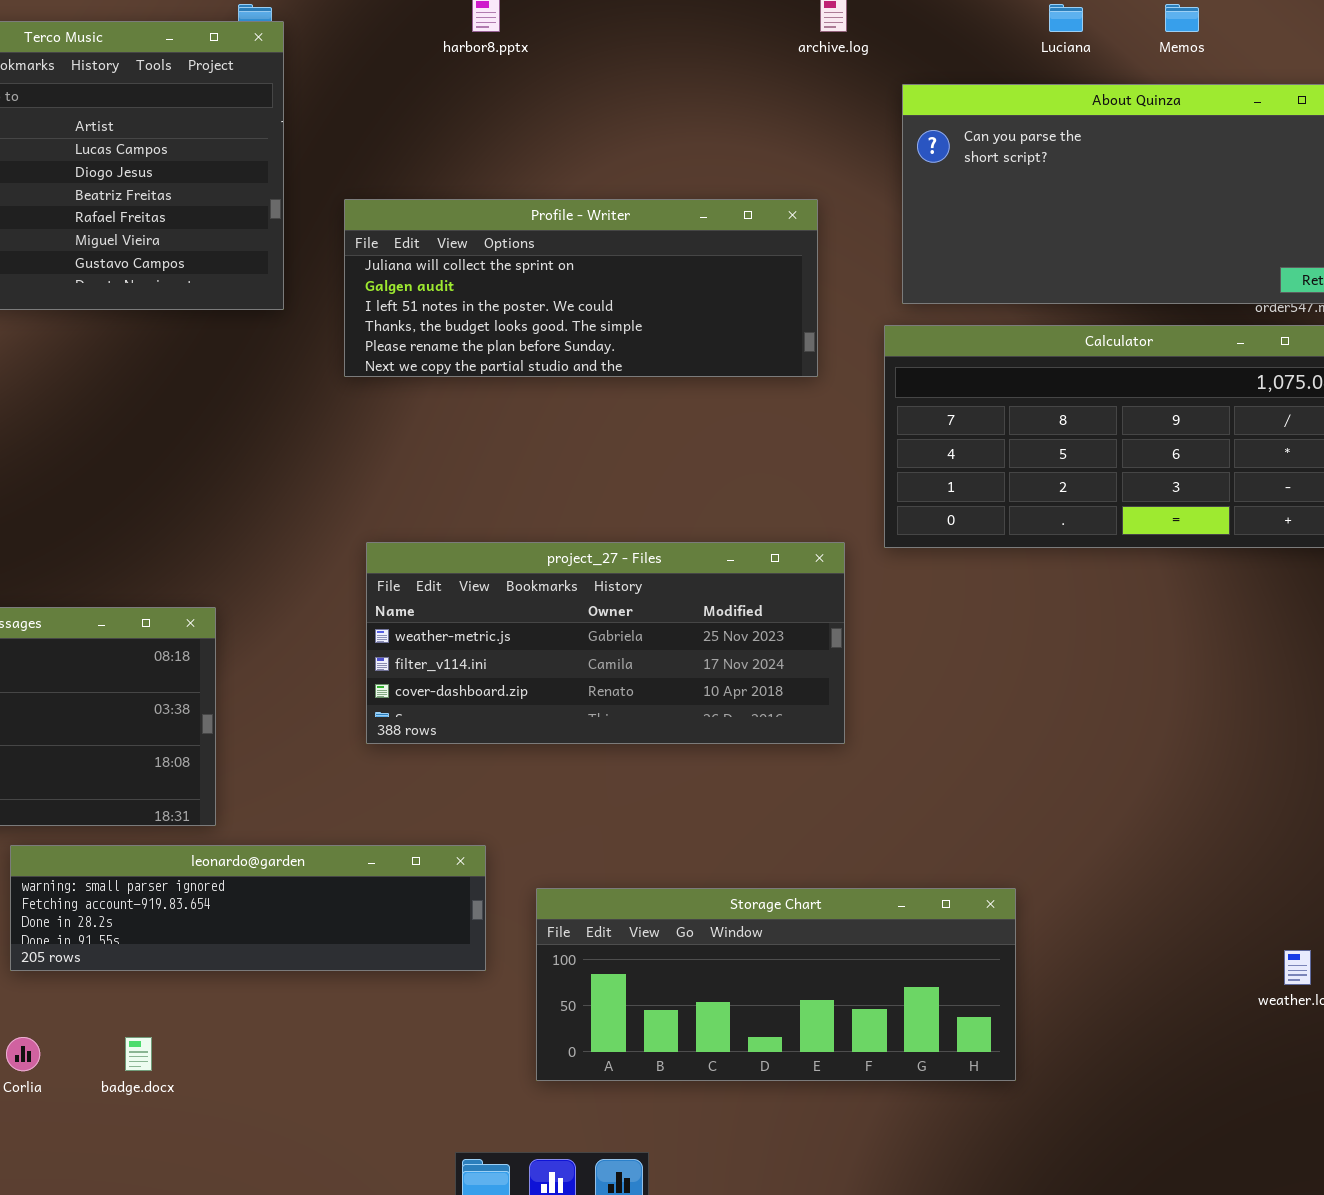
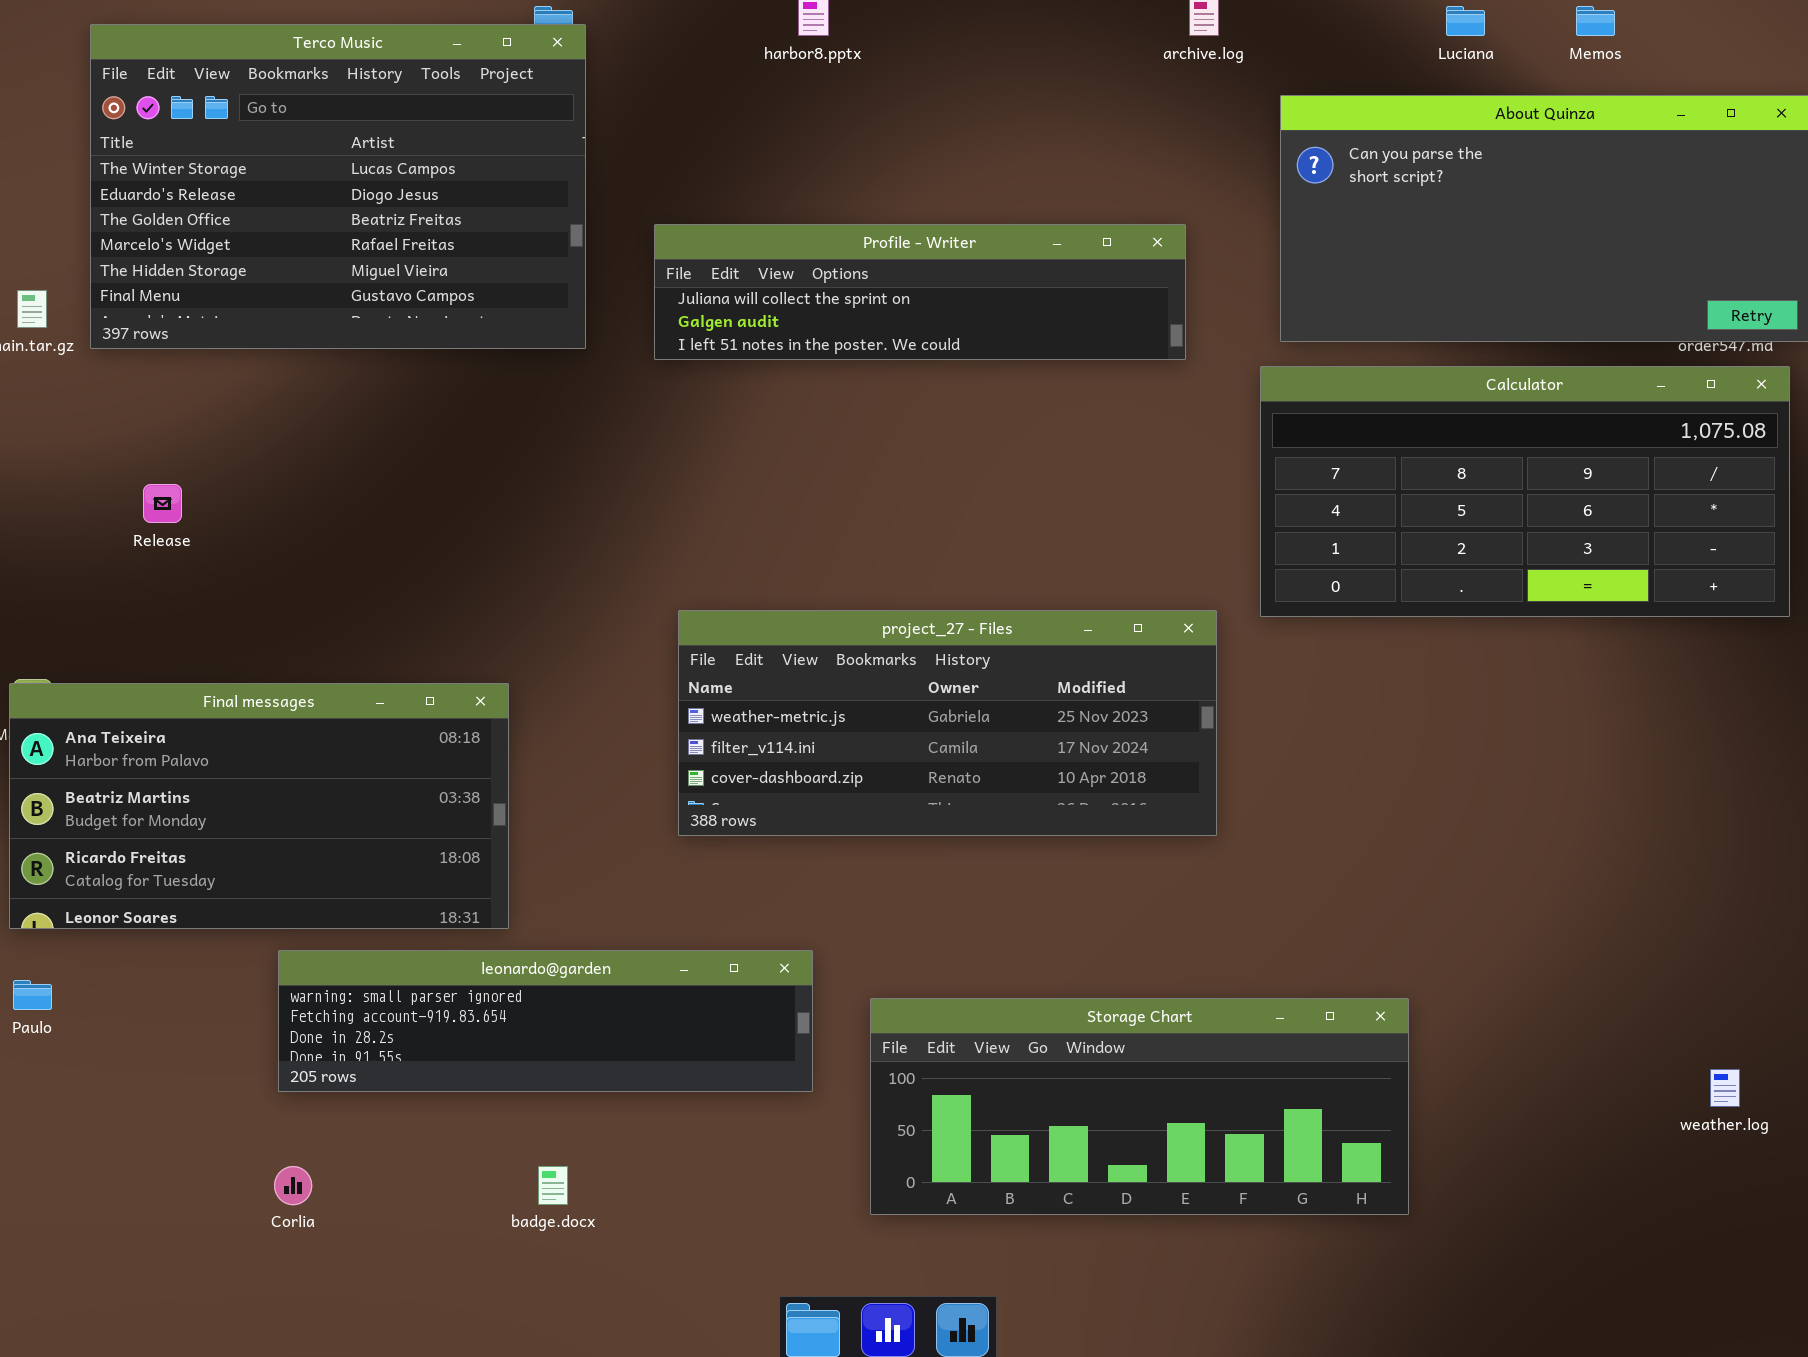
Profile - Writer: [344,199,818,377] -> [654,224,1186,360], resized
badge.docx: [125,1037,152,1071] -> [538,1166,568,1205], moved

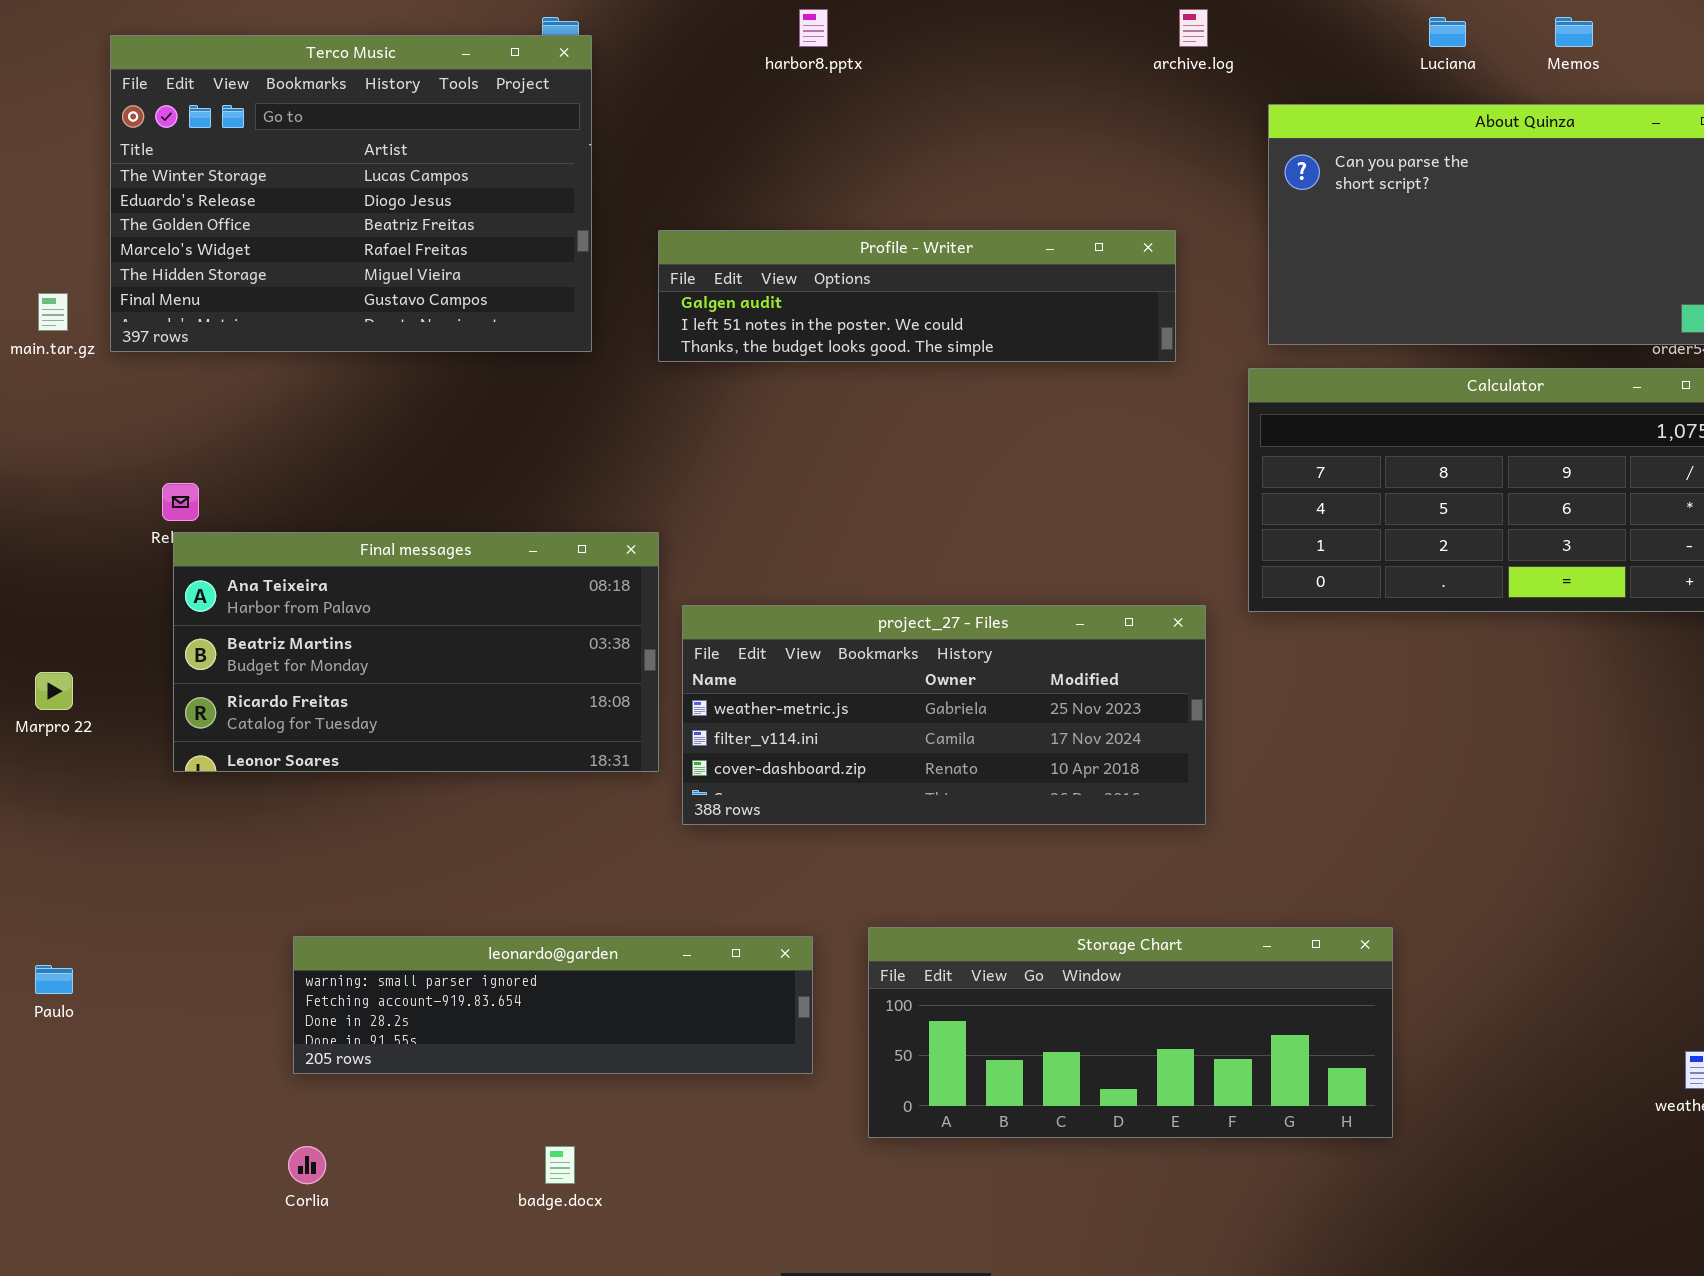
Profile - Writer: [654,224,1186,360] -> [658,230,1176,362], scrolled down 1 row
Final messages: [9,683,509,929] -> [173,532,659,772], moved
Storage Chart: [870,998,1409,1215] -> [868,927,1393,1138], moved

